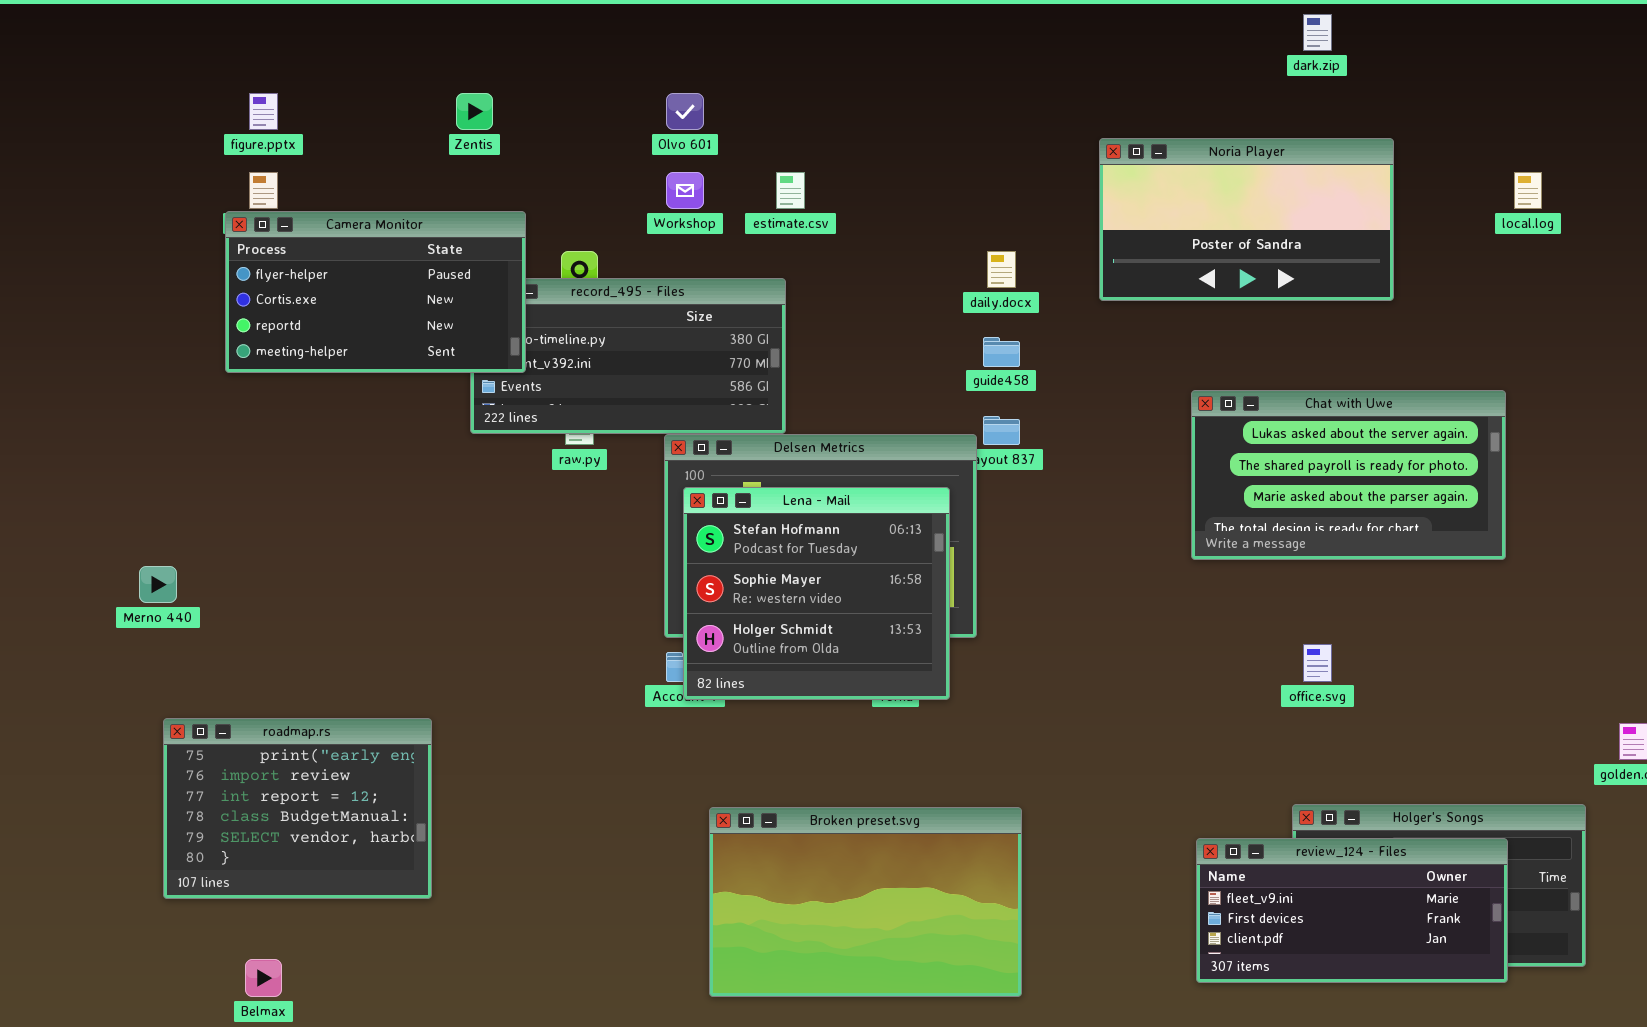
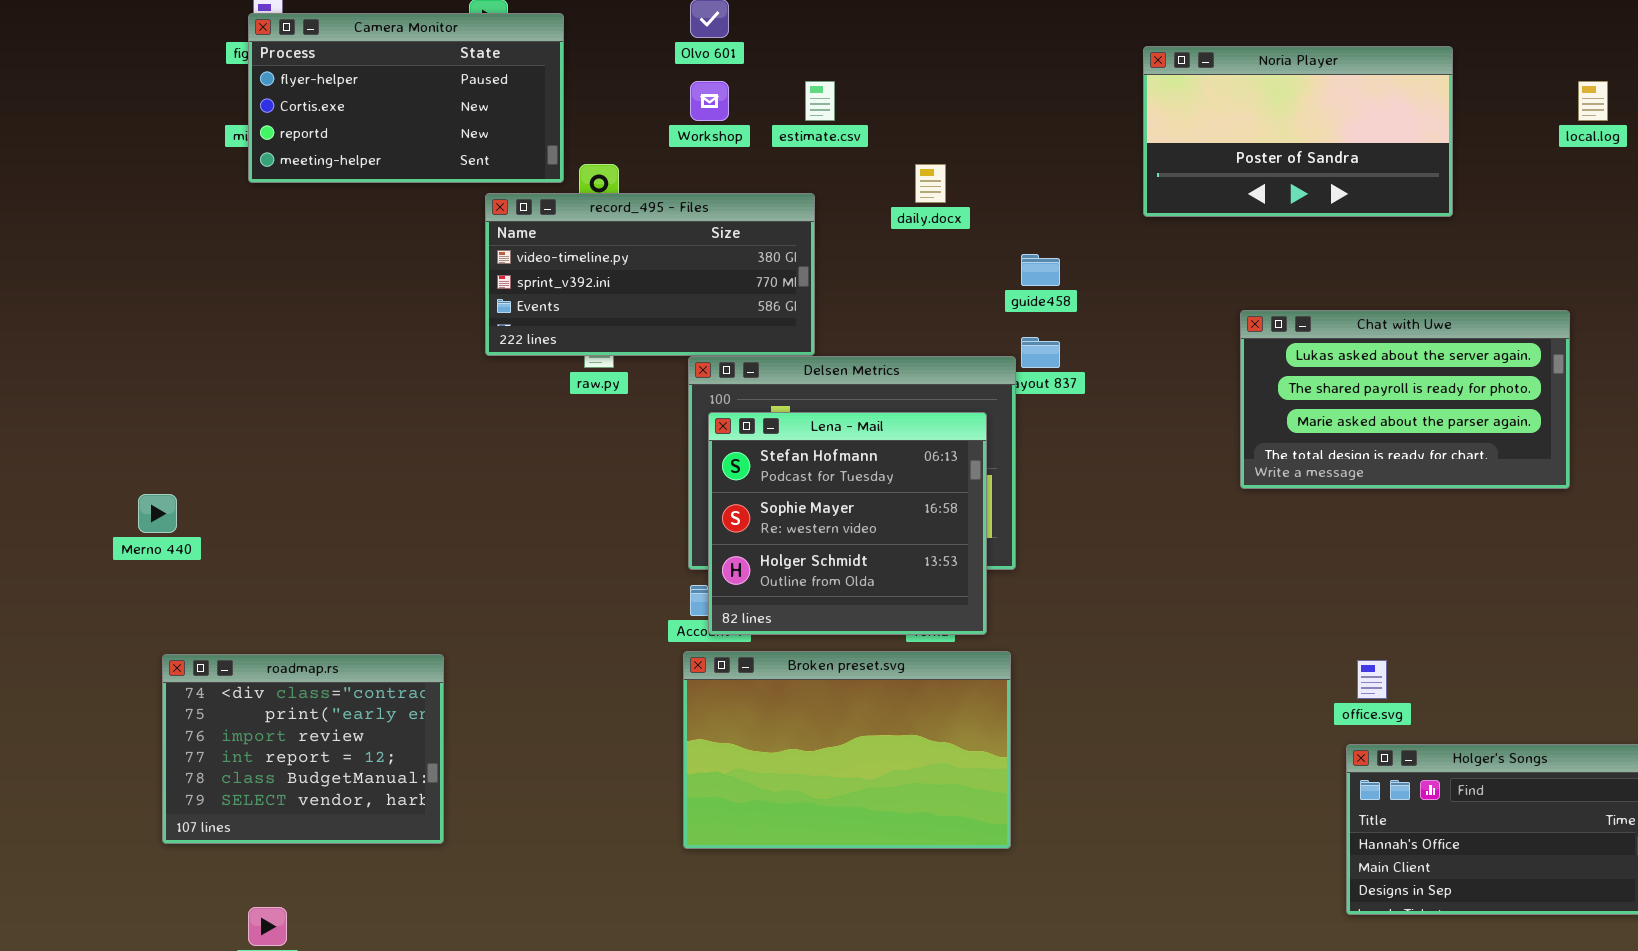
Camera Monitor: [225,211,526,373] -> [248,13,564,183], moved
daily.docx: [987,251,1016,288] -> [915,164,946,203], moved
office.svg: [1303,644,1332,682] -> [1357,660,1387,699], moved
roadmap.rs: [163,718,432,899] -> [162,654,444,844], scrolled up 1 row
Broken preset.svg: [709,807,1022,997] -> [683,651,1011,849], moved
review_124 - Files: [1196,838,1508,983] -> none, closed

